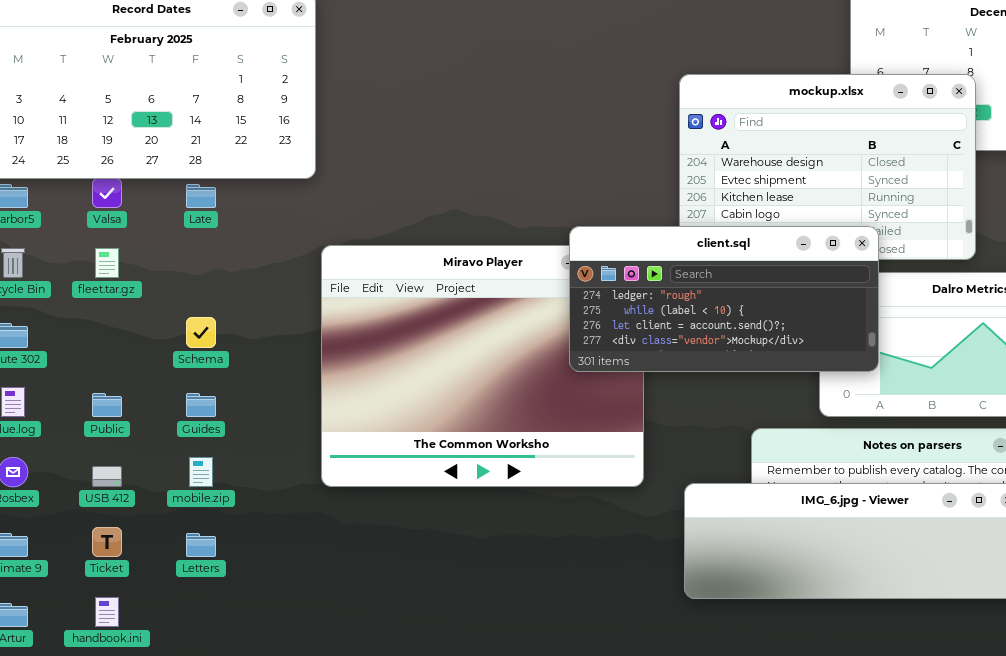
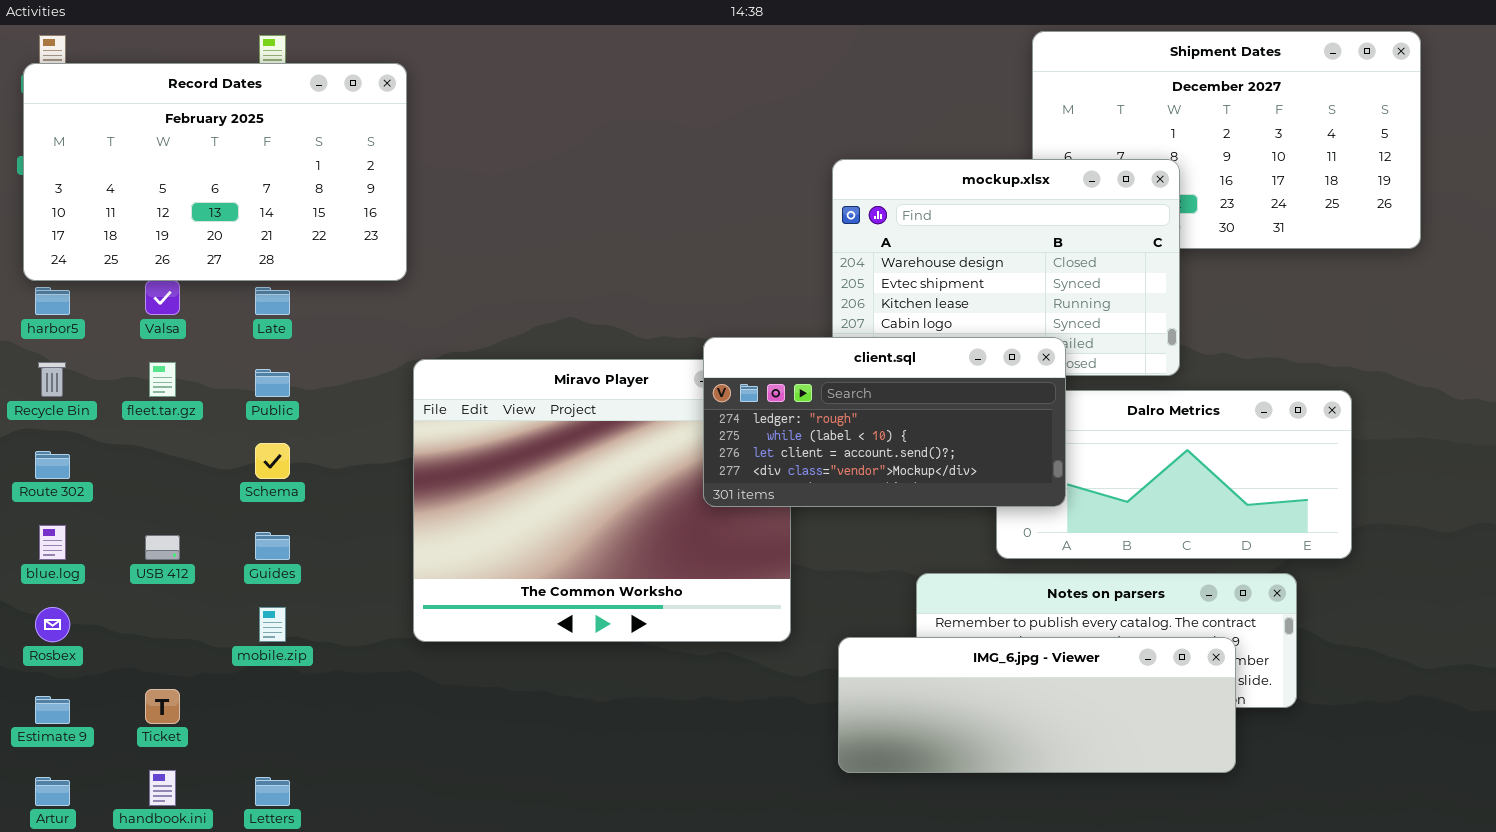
Public: [92,393,122,417] -> [255,369,290,397], moved
USB 412: [92,466,122,487] -> [145,535,180,560], moved
Letters: [186,533,216,557] -> [255,777,290,806], moved

